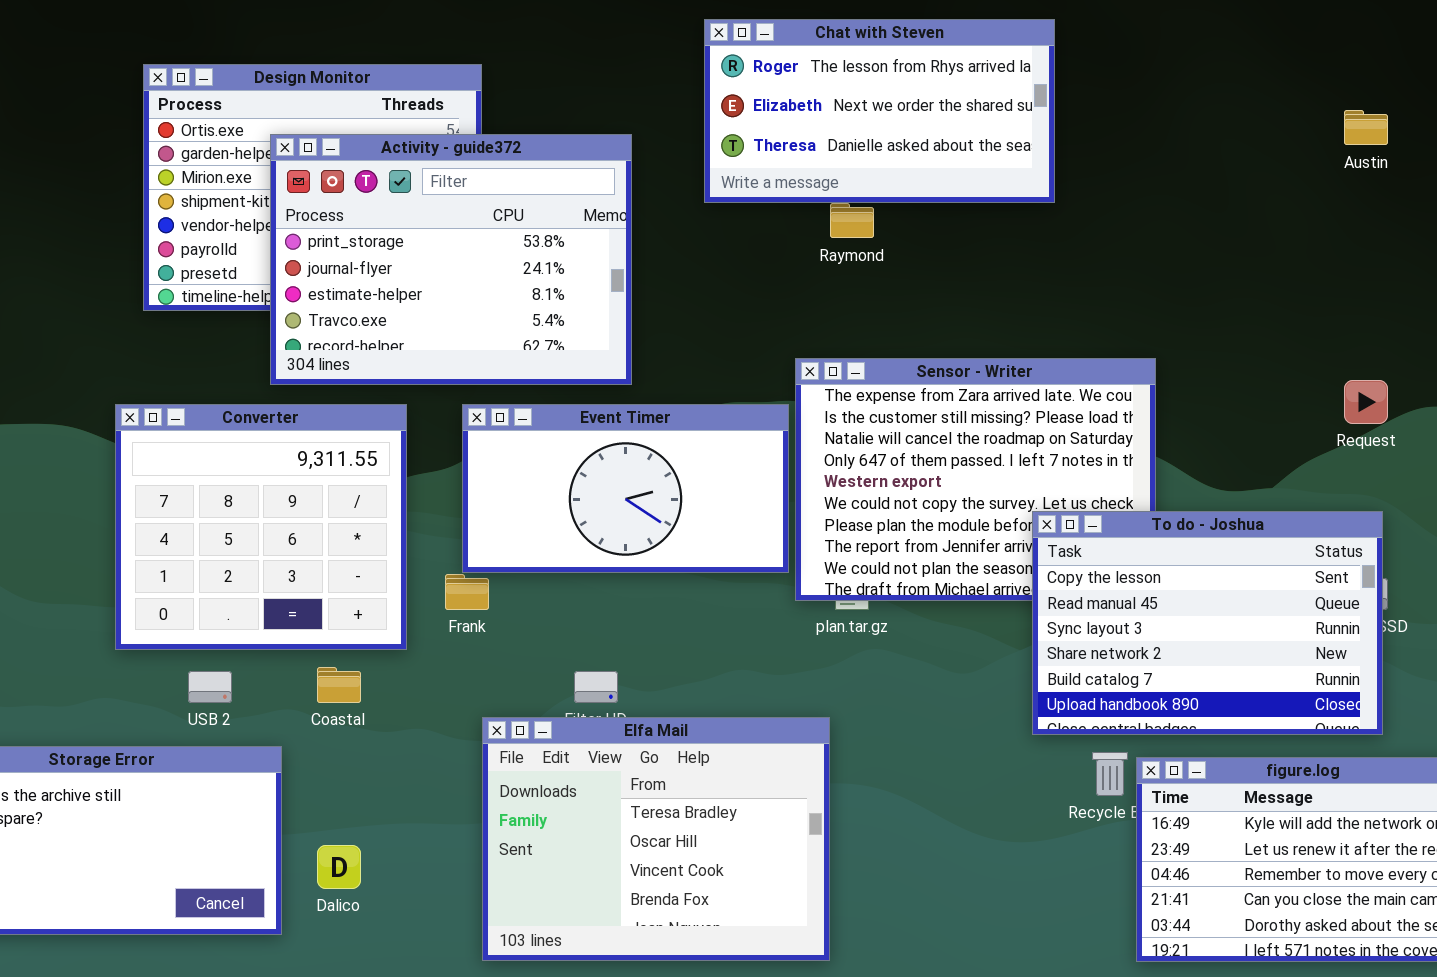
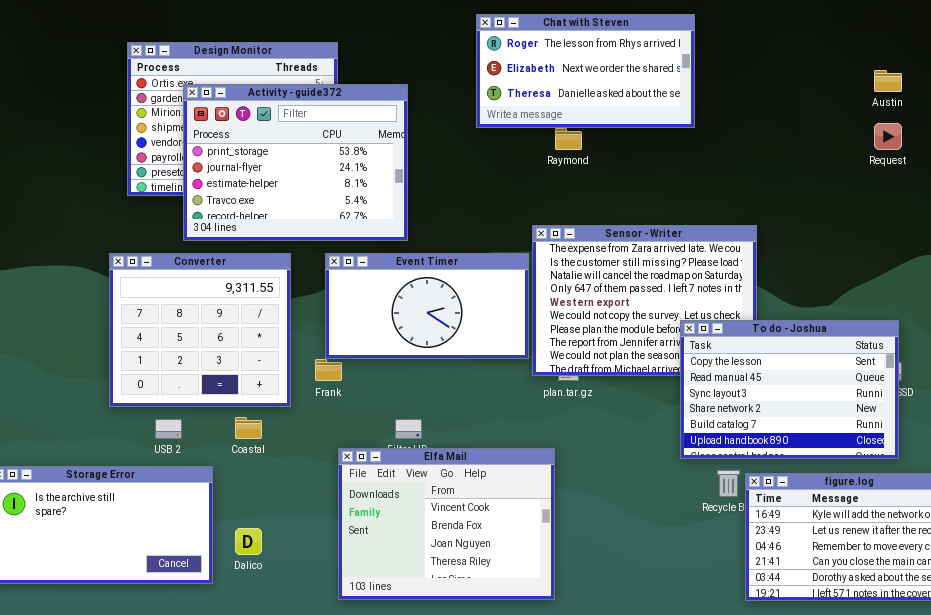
Activity - guide372: [270,134,632,385] -> [183,84,408,241], moved
Request: [1344,380,1388,424] -> [874,123,902,150], moved
Elfa Mail: [482,717,830,961] -> [338,448,555,600], scrolled down 2 rows

